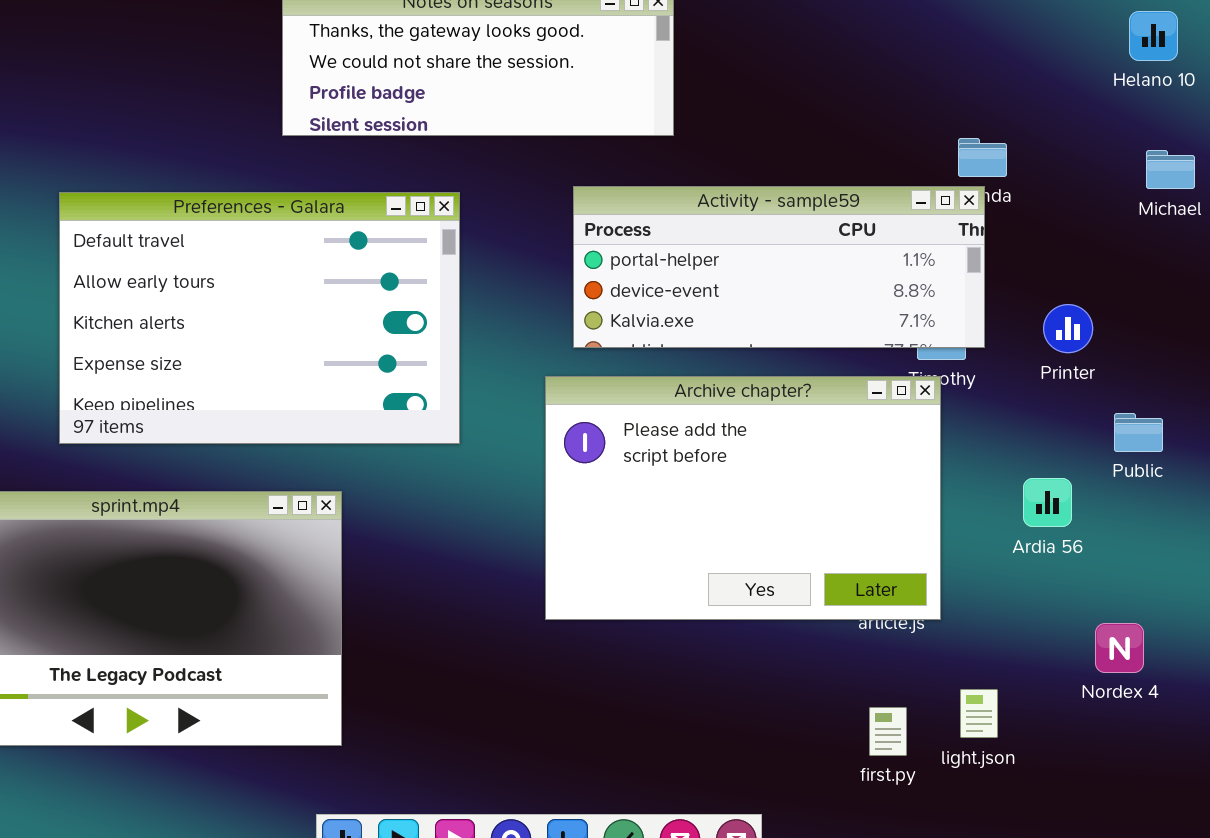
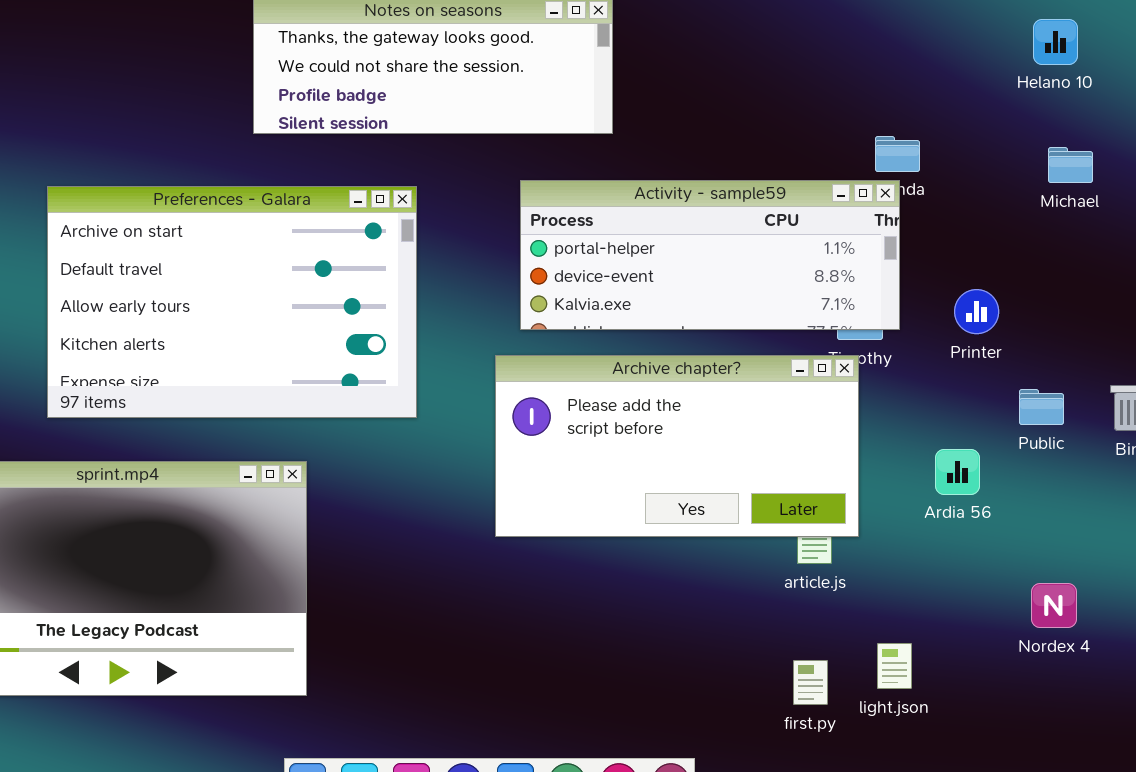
Preferences - Galara: [59,192,460,444] -> [47,186,417,418], scrolled up 1 row
Archive chapter?: [545,376,941,620] -> [495,355,859,537], resized
Nordex 4: [1095,623,1144,673] -> [1031,583,1077,628], moved

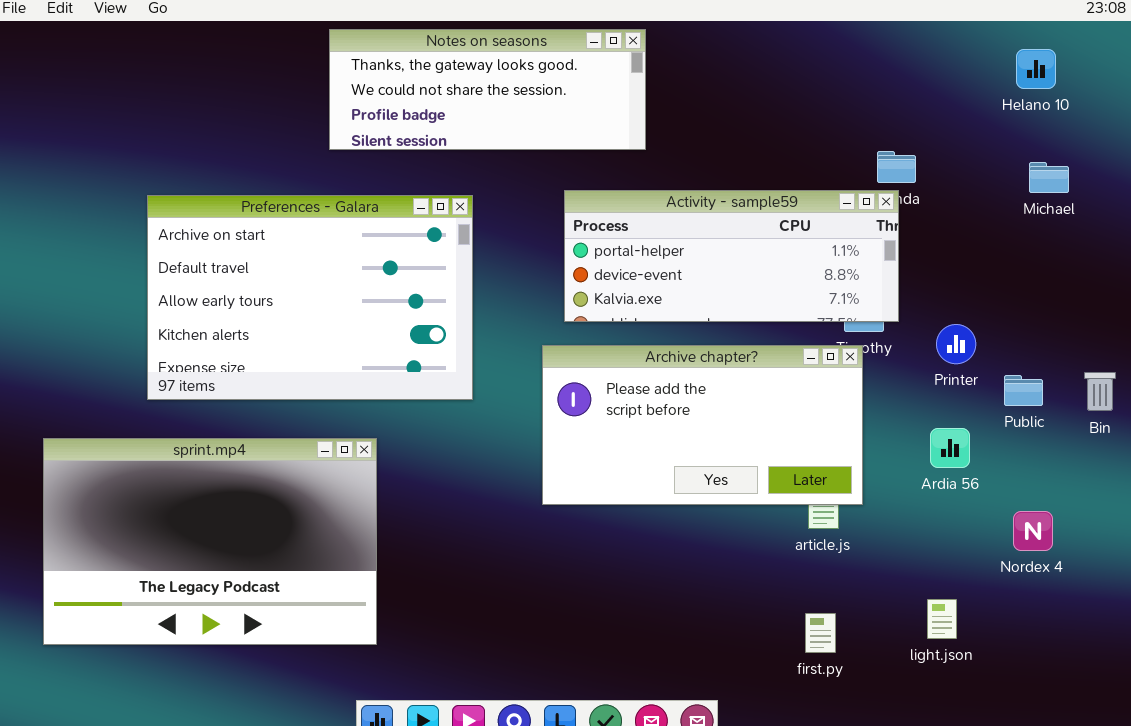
Printer: [954,289,999,334] -> [936,324,976,364], moved
Nordex 4: [1031,583,1077,628] -> [1013,511,1053,551], moved
light.json: [877,643,912,689] -> [927,599,957,639], moved

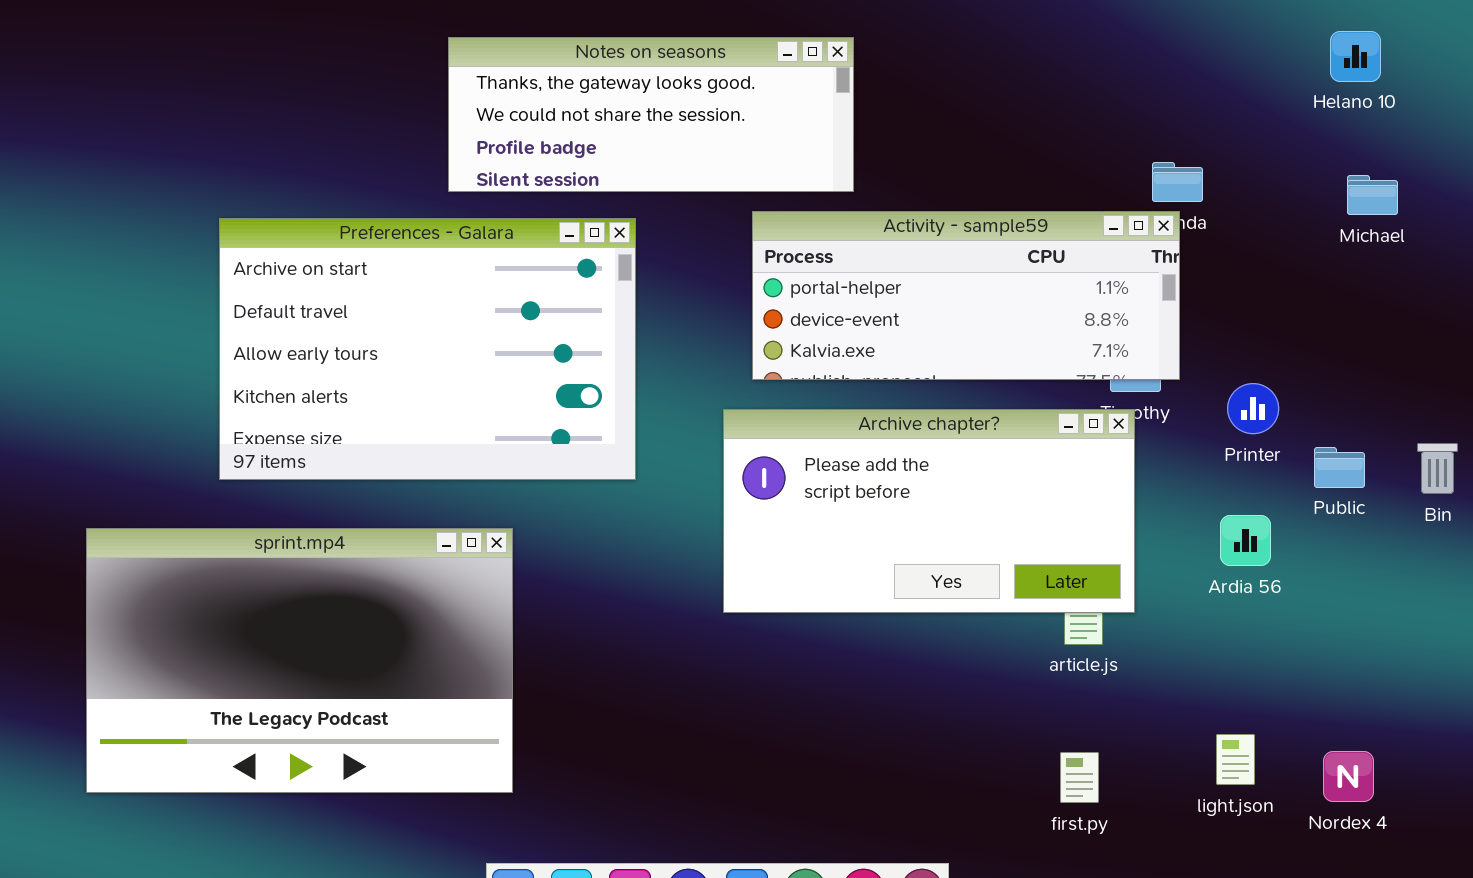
Notes on seasons: [329,29,646,150] -> [448,37,854,192], moved
Nordex 4: [1013,511,1053,551] -> [1323,751,1374,802], moved

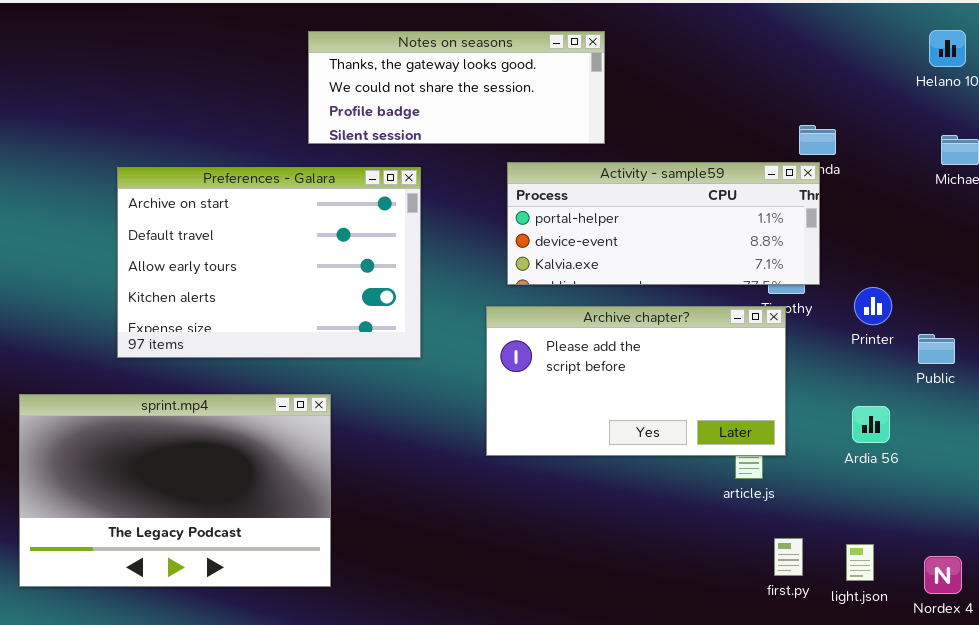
Notes on seasons: [448,37,854,192] -> [308,31,605,144], moved
Ardia 56: [1220,515,1271,566] -> [852,406,890,443], moved
first.py: [1060,752,1099,803] -> [774,538,803,576], moved

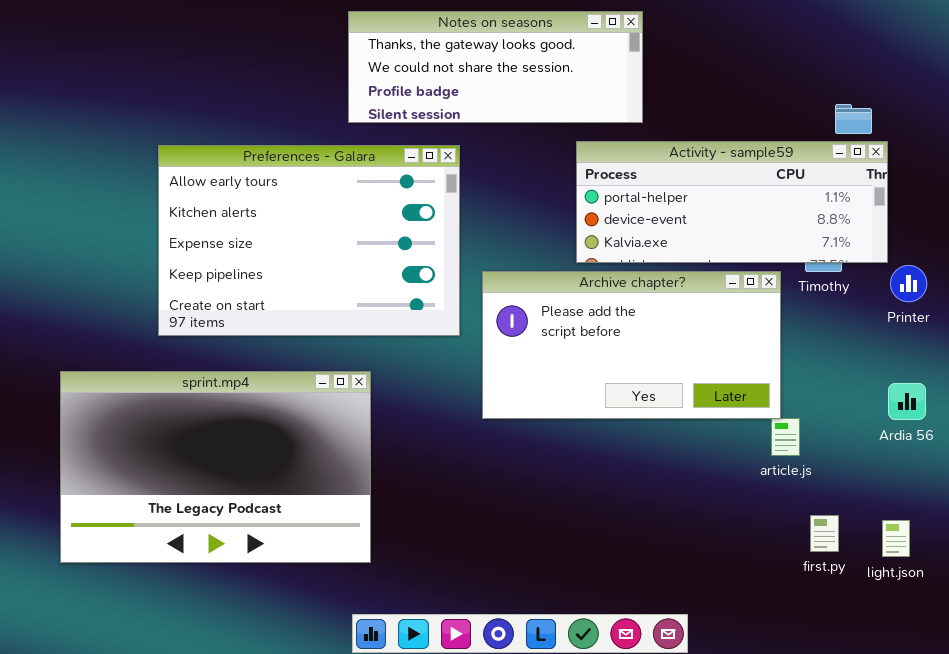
Activity - sample59: [507,162,820,285] -> [576,141,888,263], moved
Preferences - Galara: [117,167,421,358] -> [158,145,460,336], scrolled down 2 rows
Archive chapter?: [486,306,786,456] -> [482,271,781,419], moved

